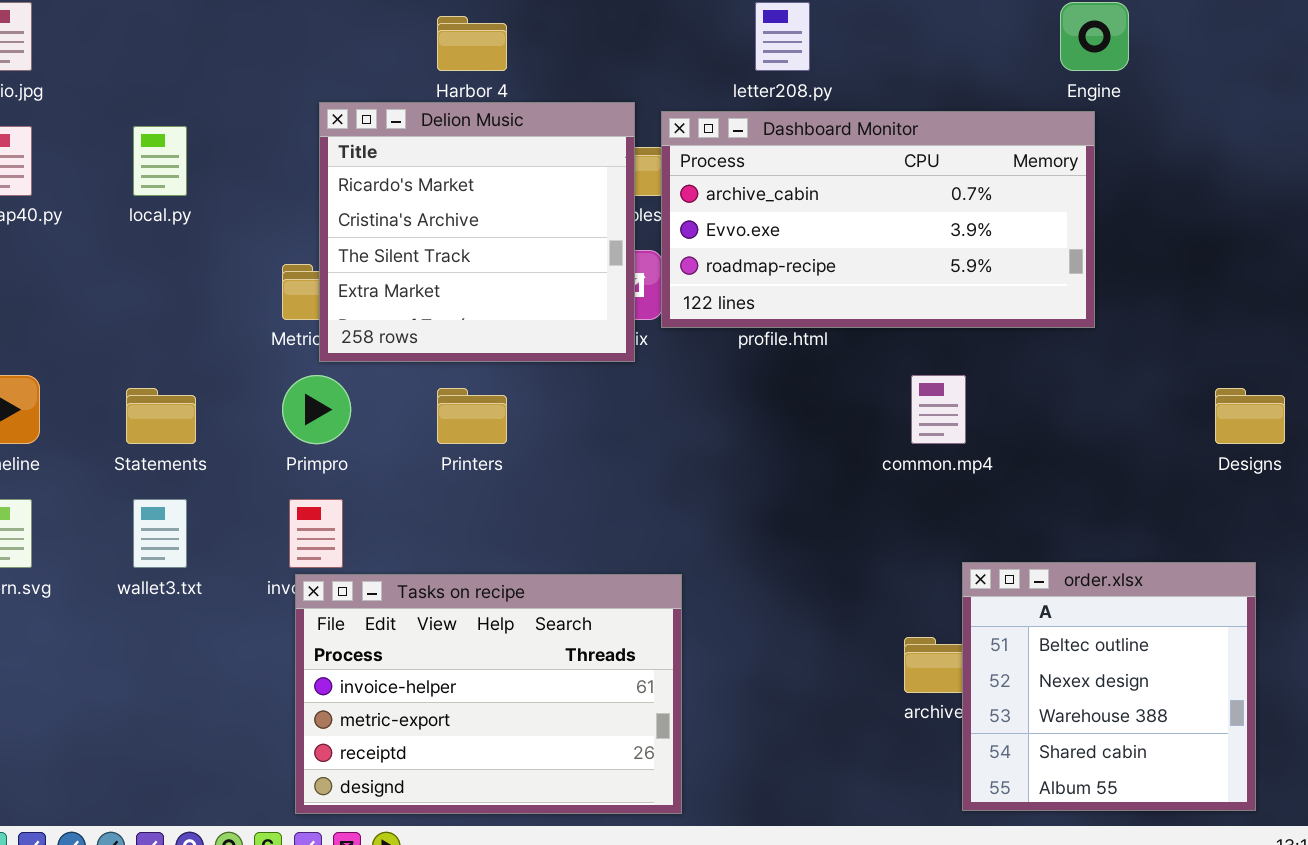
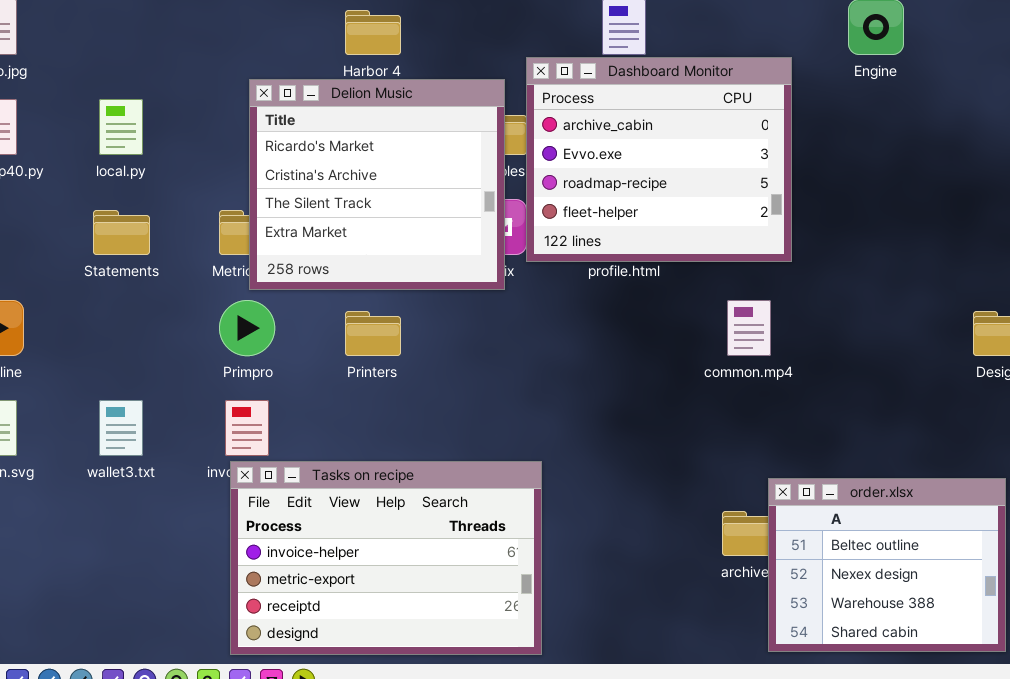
Dashboard Monitor: [661,111,1095,328] -> [526,57,792,262], resized
Statements: [126,388,196,444] -> [93,210,150,255], moved
order.xlsx: [962,562,1256,811] -> [768,478,1006,652], resized

